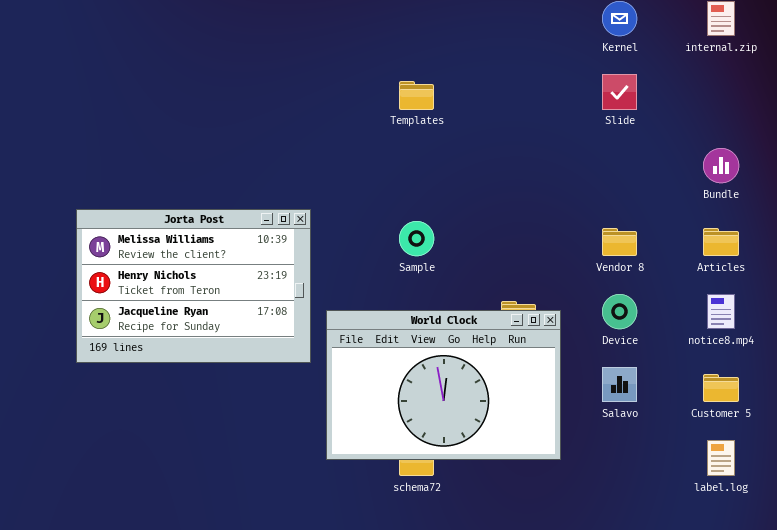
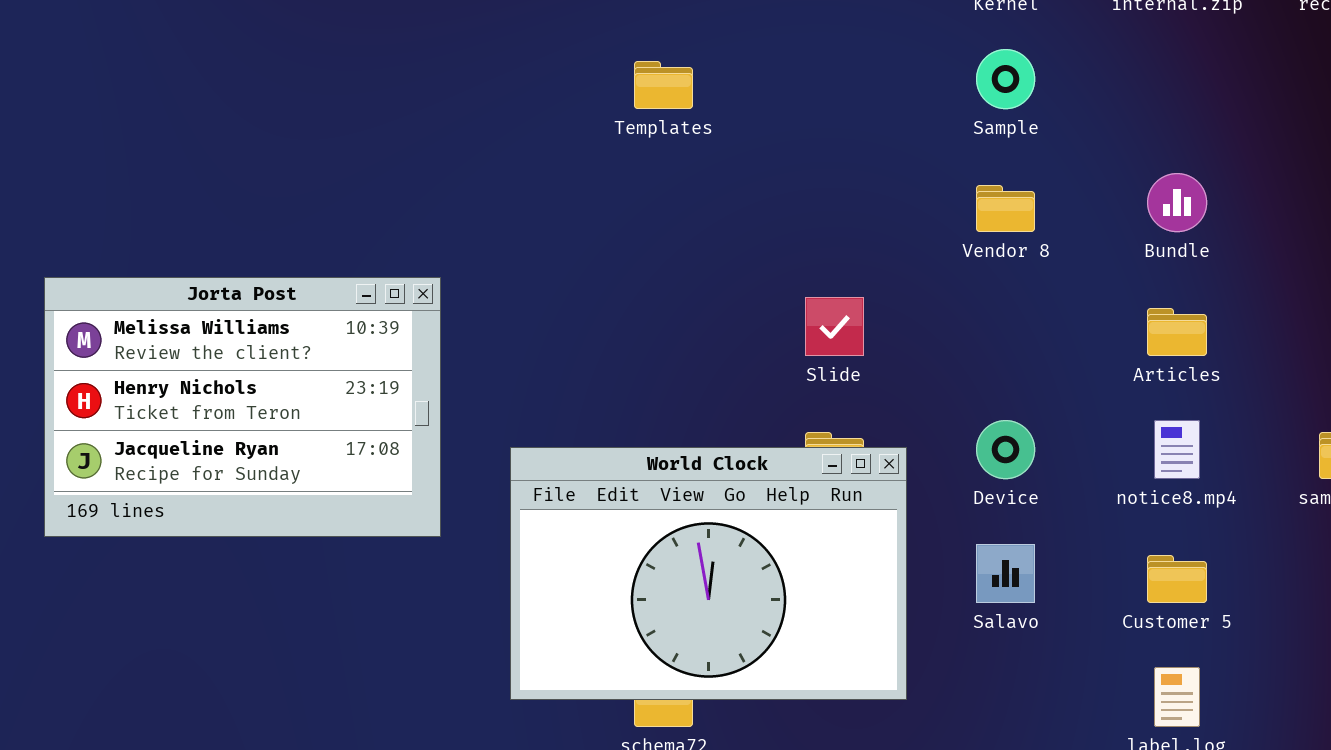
Slide: [602,74,637,110] -> [805,297,864,356], moved
Jorta Post: [76,209,311,363] -> [44,277,441,537], moved
Sample: [399,221,434,256] -> [976,49,1035,109], moved
Vendor 8: [602,228,637,256] -> [976,185,1035,232], moved

